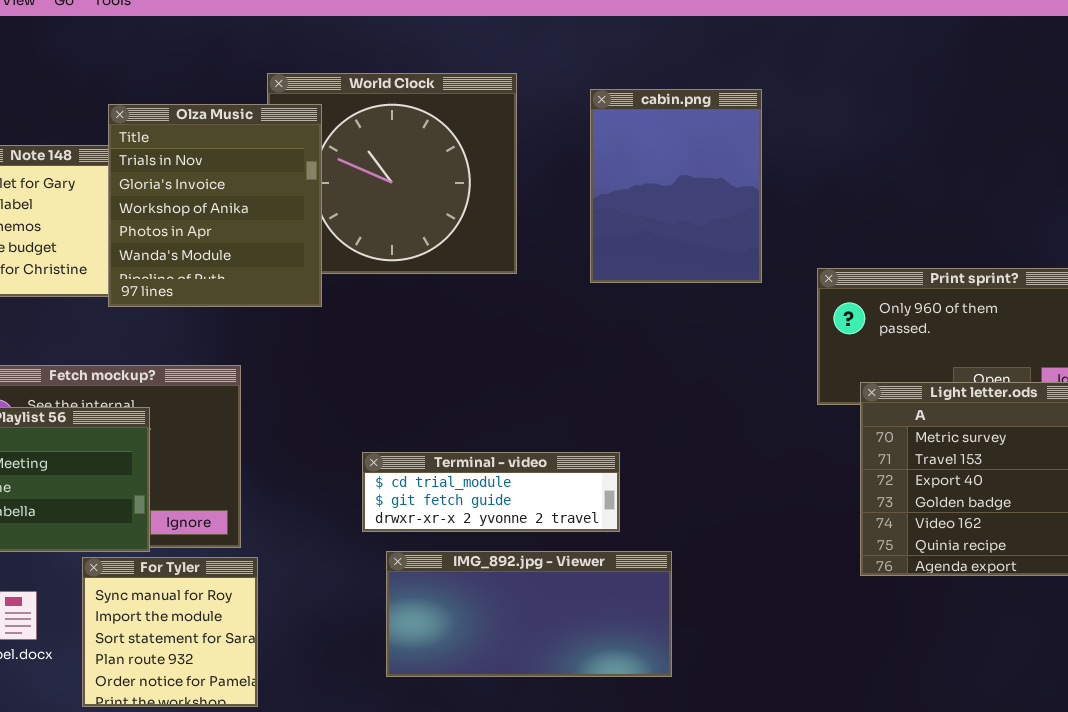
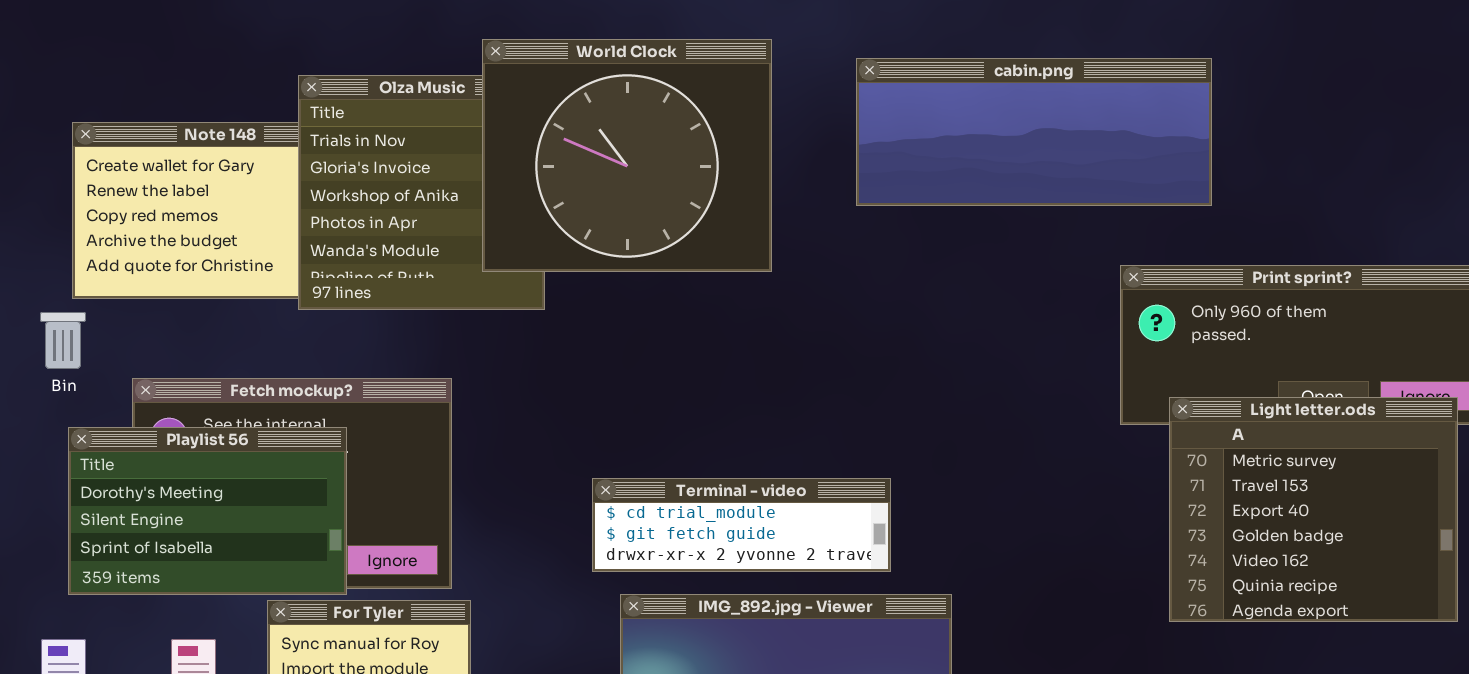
World Clock: [267,73,517,274] -> [482,39,772,272], raised
cabin.png: [590,89,762,283] -> [856,58,1212,206], resized

